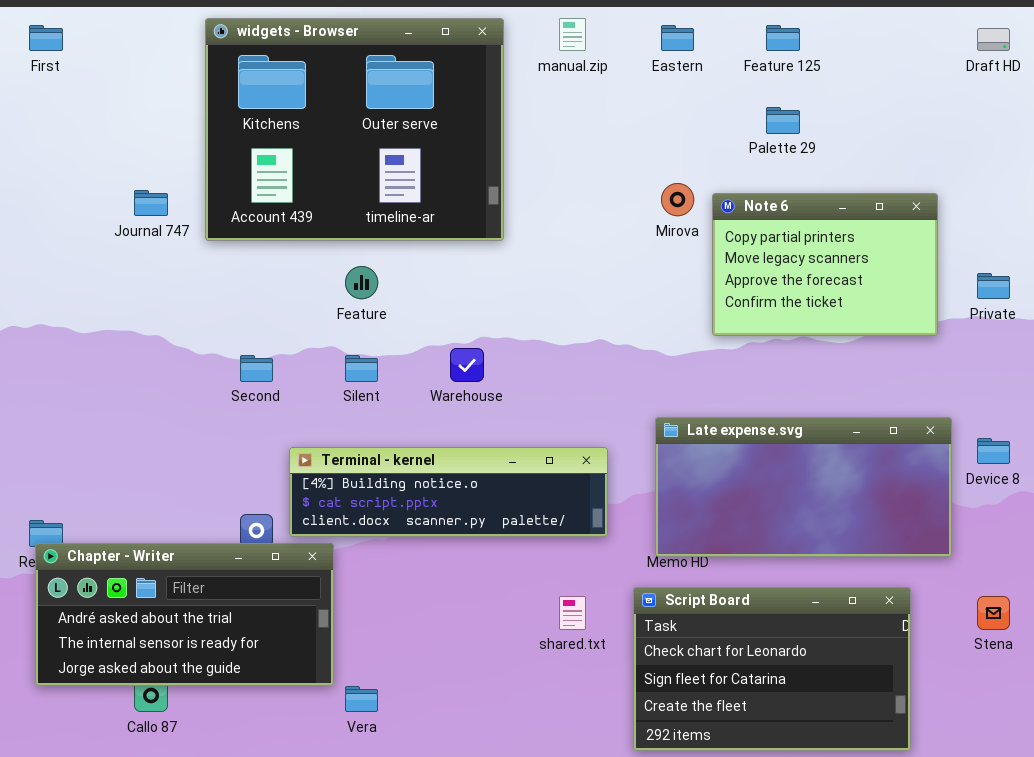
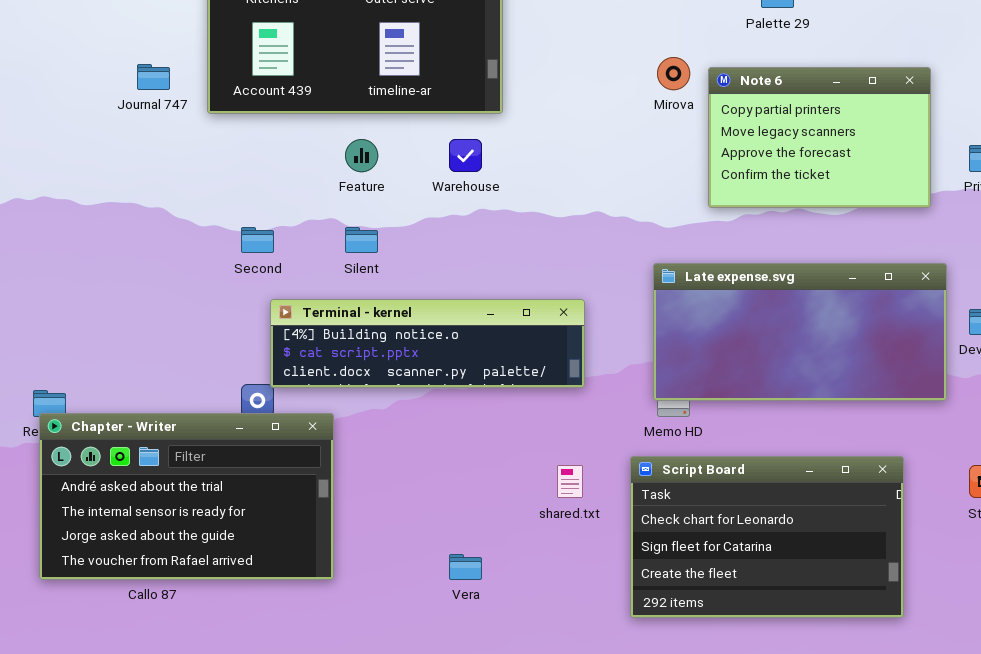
Warehouse: [450,348,484,382] -> [449,139,482,172], moved
Late expense.svg: [655,417,952,557] -> [653,263,947,401], moved
Terminal - kernel: [289,447,608,537] -> [270,299,585,388], moved
Chapter - Writer: [35,543,334,686] -> [39,413,334,580], resized
Vera: [345,686,378,712] -> [449,554,482,580], moved

